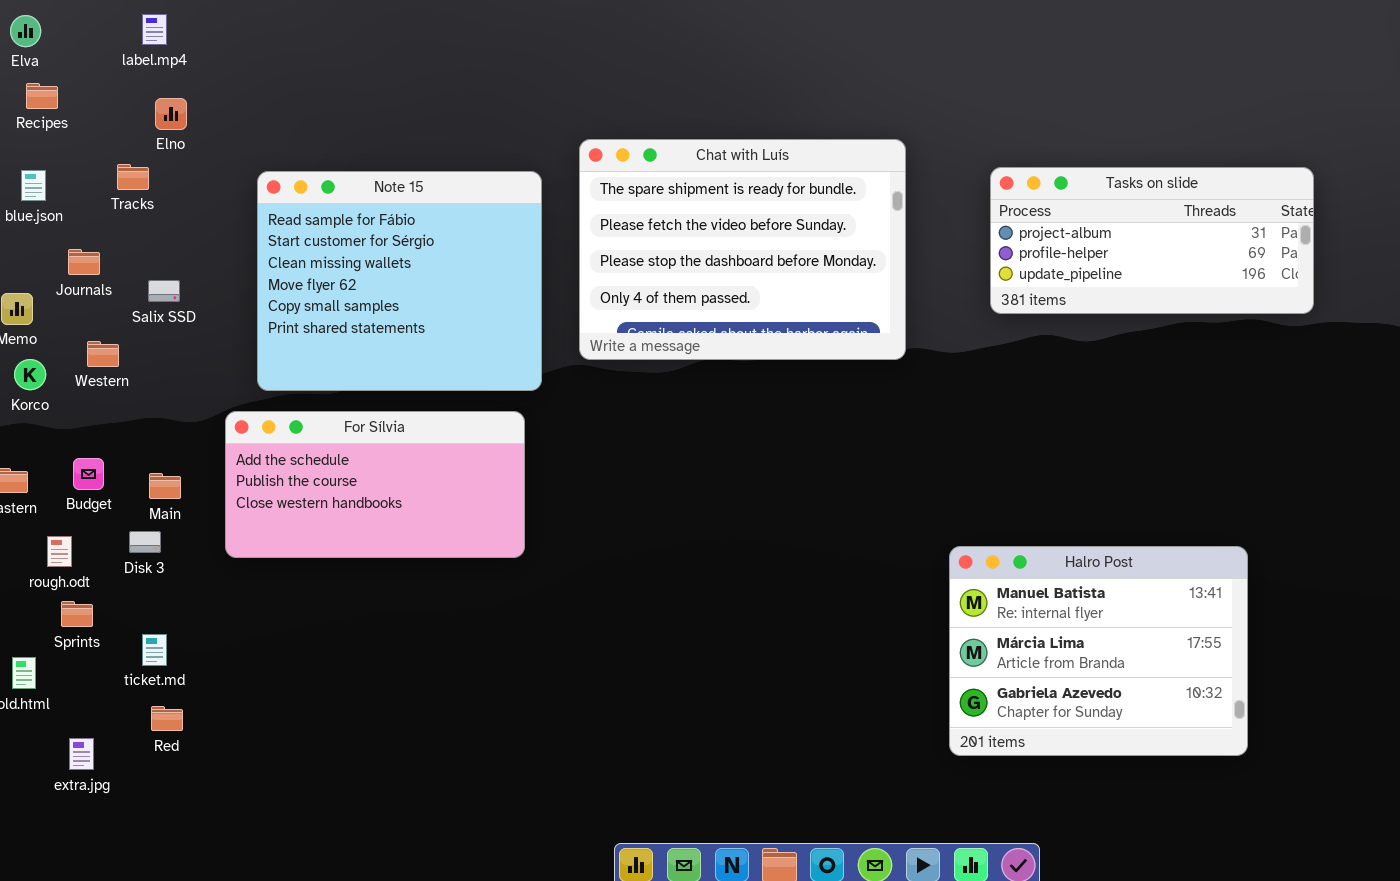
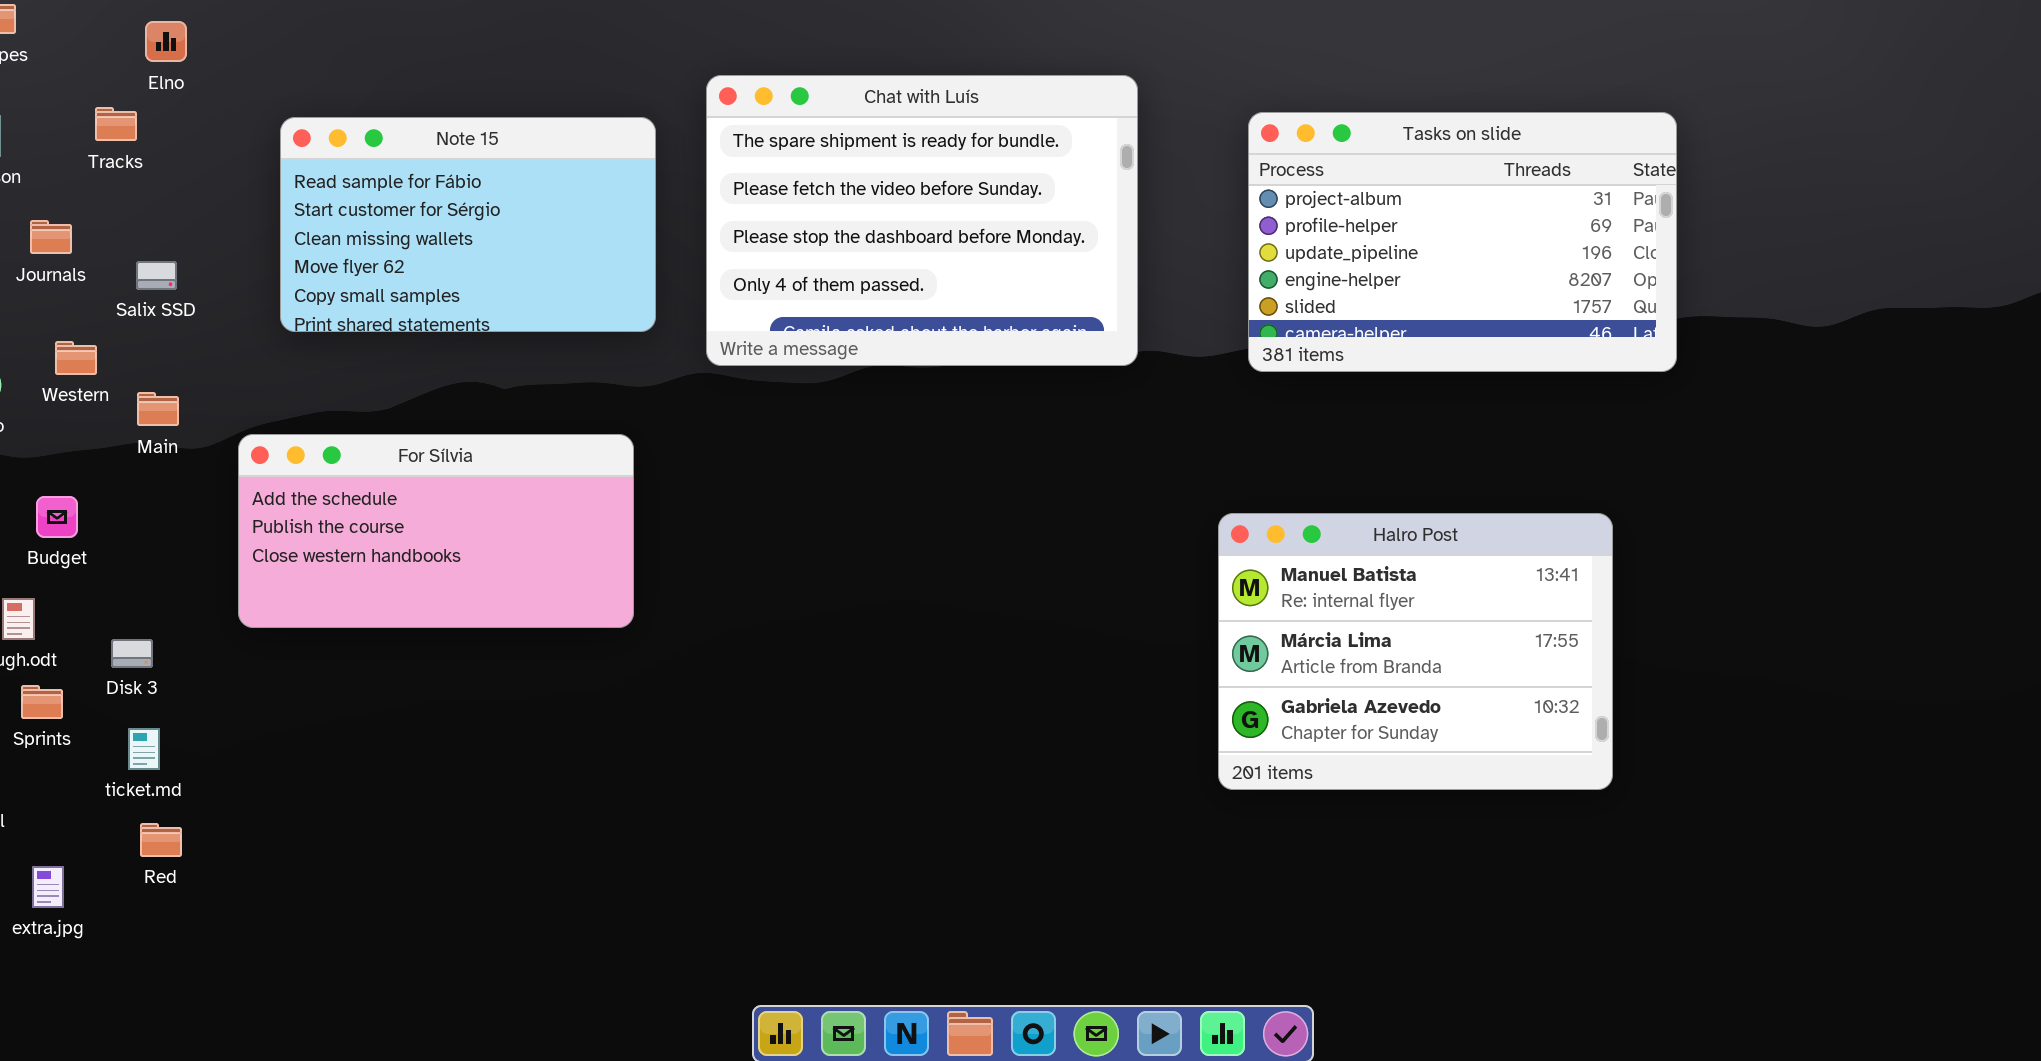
Tasks on slide: [990,167,1314,314] -> [1248,112,1677,372], resized
Note 15: [257,171,542,391] -> [280,117,656,332], resized
Main: [149,473,181,499] -> [137,392,179,426], moved
Disk 3: [129,531,161,553] -> [111,639,153,668], moved
Halro Post: [949,546,1248,756] -> [1218,513,1613,790], moved

